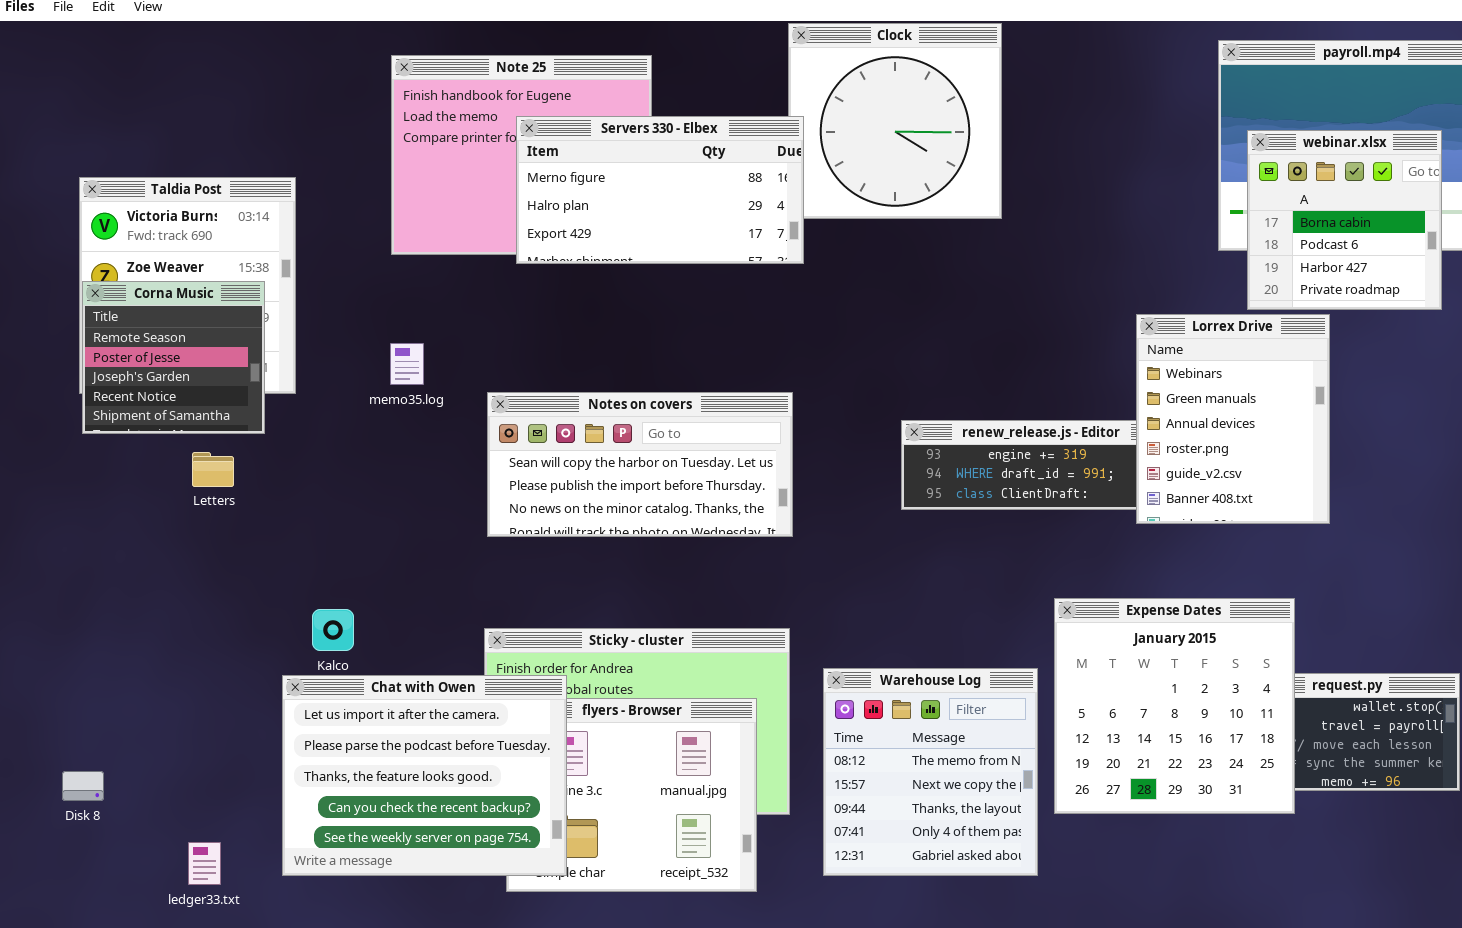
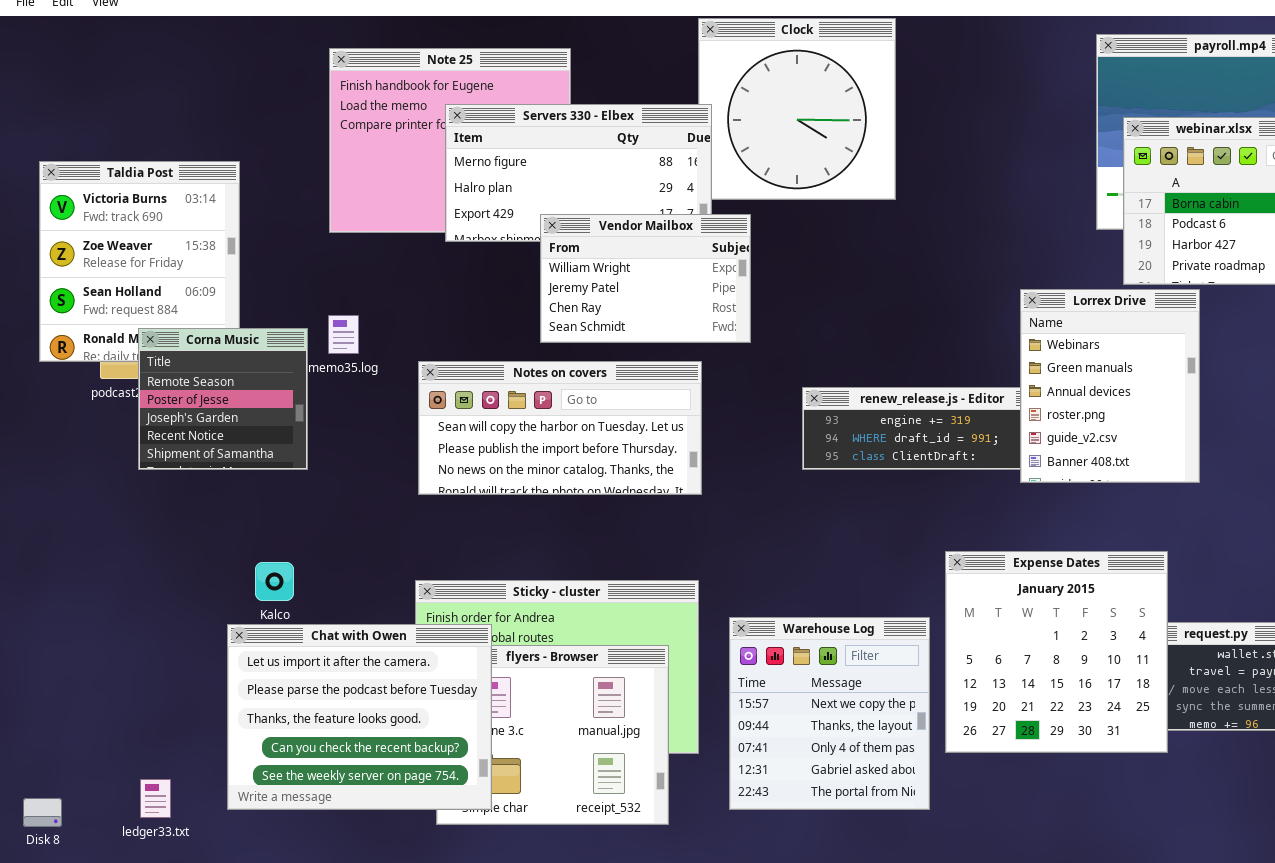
Vendor Mailbox: none -> [540,214,751,343], opened
Corna Music: [82,281,265,434] -> [138,328,308,470], moved
Warehouse Log: [823,668,1038,876] -> [729,617,930,810], scrolled down 1 row
Disk 8: [62,771,104,801] -> [23,798,62,827], moved

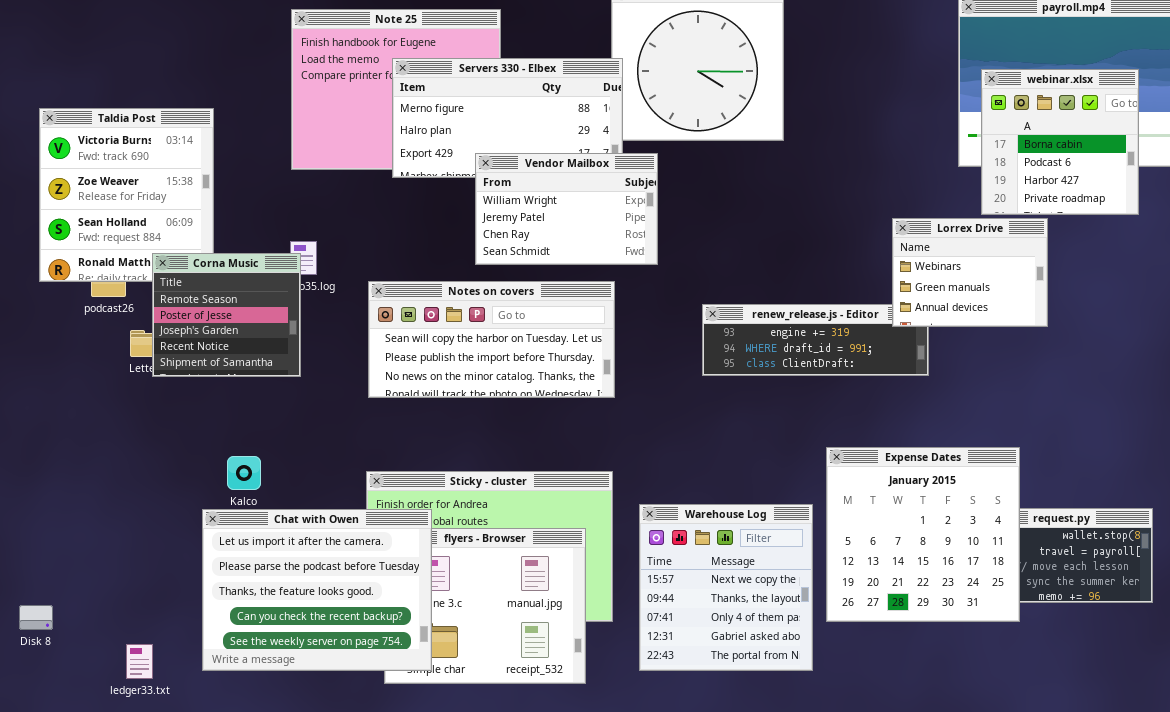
Lorrex Drive: [1020,289,1200,483] -> [892,218,1048,327], resized
Corna Music: [138,328,308,470] -> [152,253,301,377], moved
Disk 8: [23,798,62,827] -> [19,605,53,630], moved

